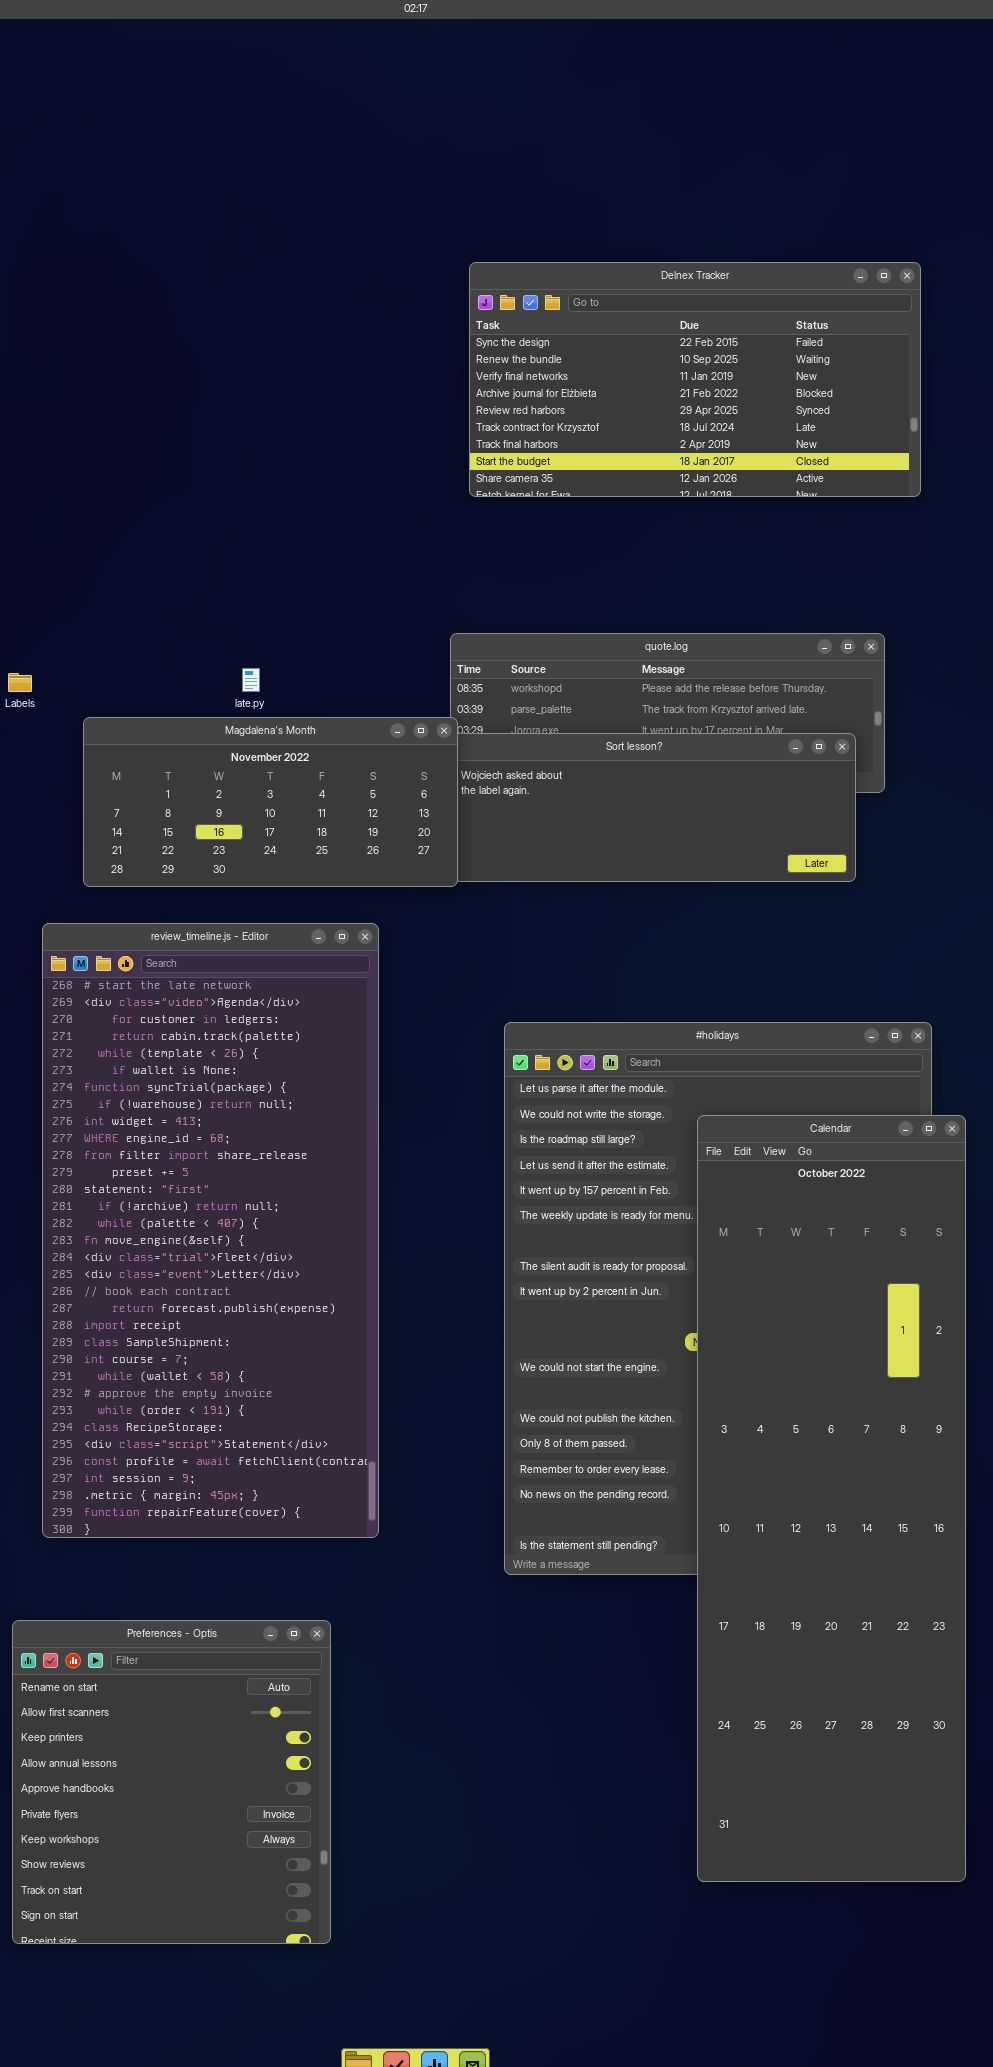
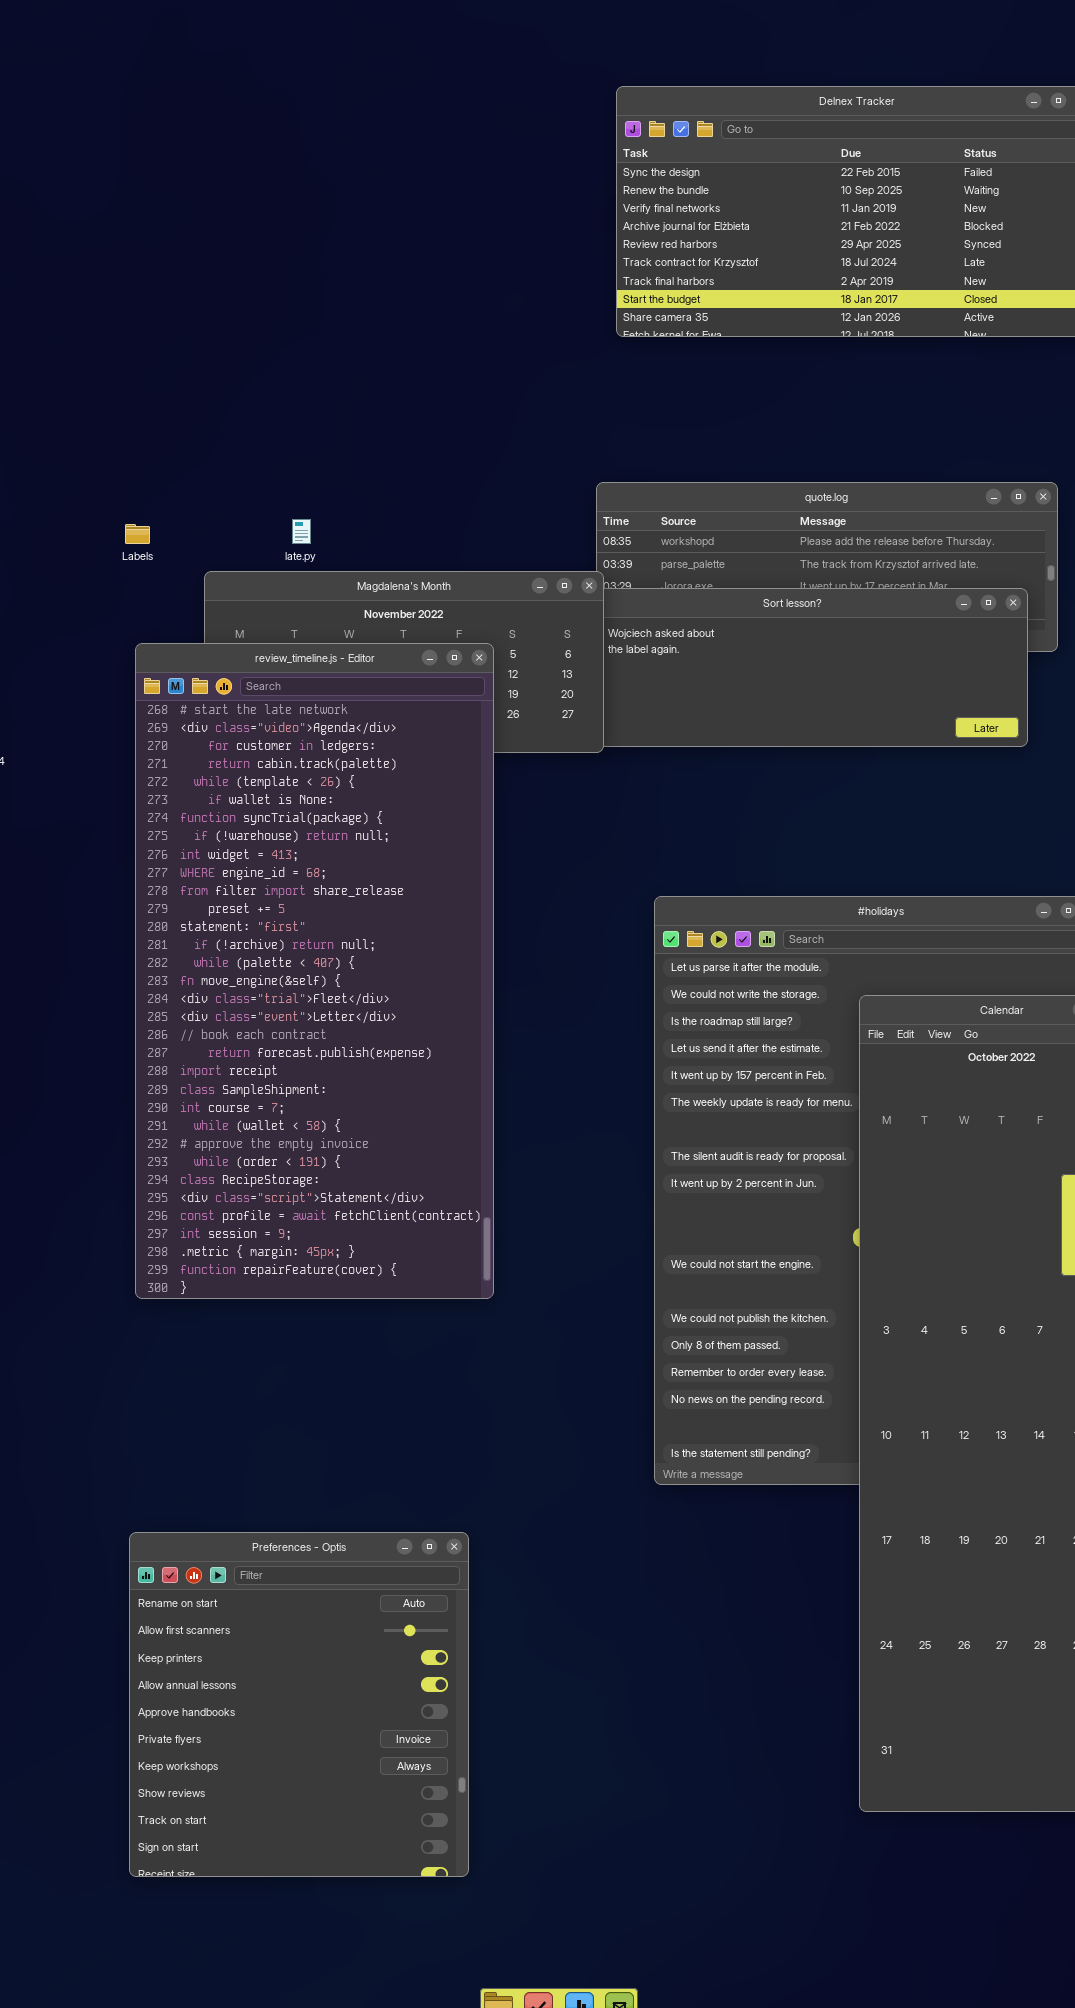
late.py: [242,668,260,692] -> [292,519,311,544], moved
review_timeline.js - Editor: [42,923,379,1538] -> [135,643,494,1299], moved

